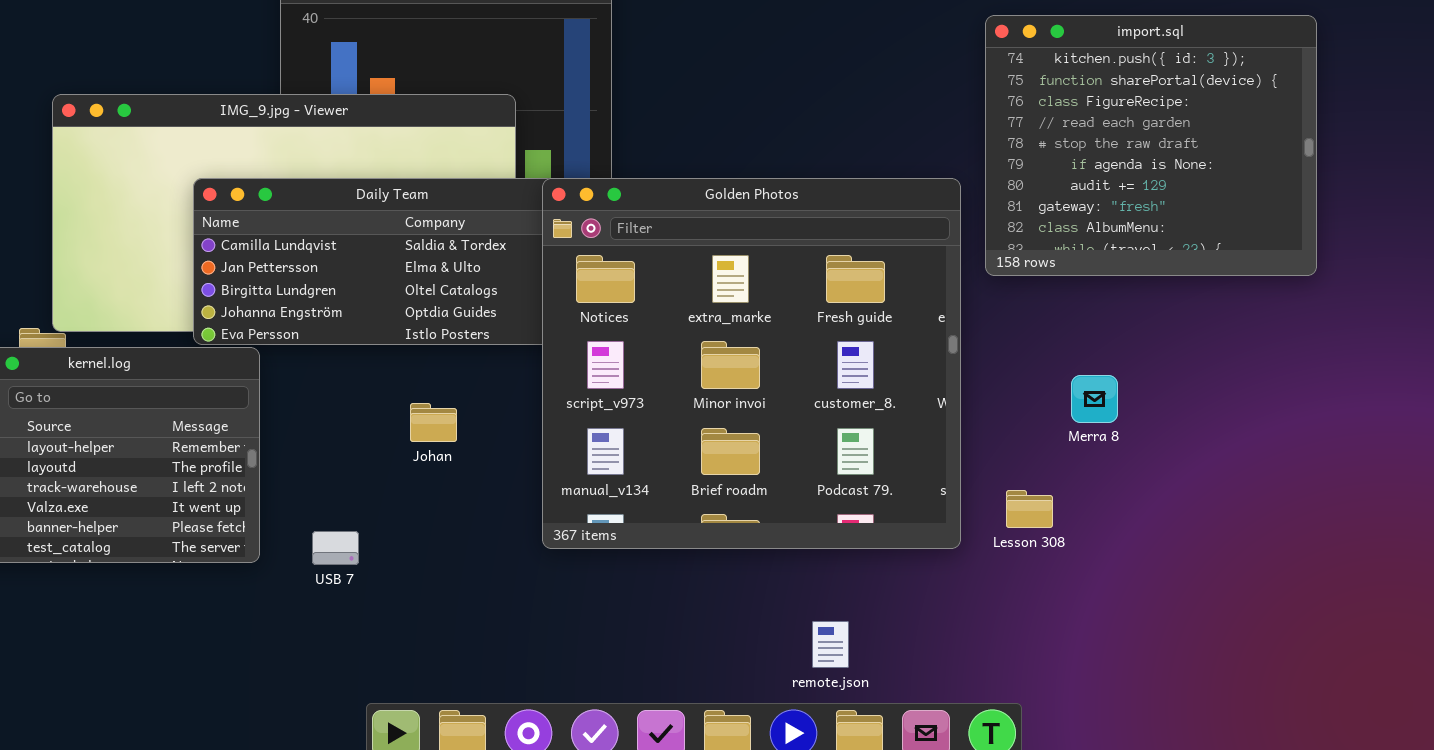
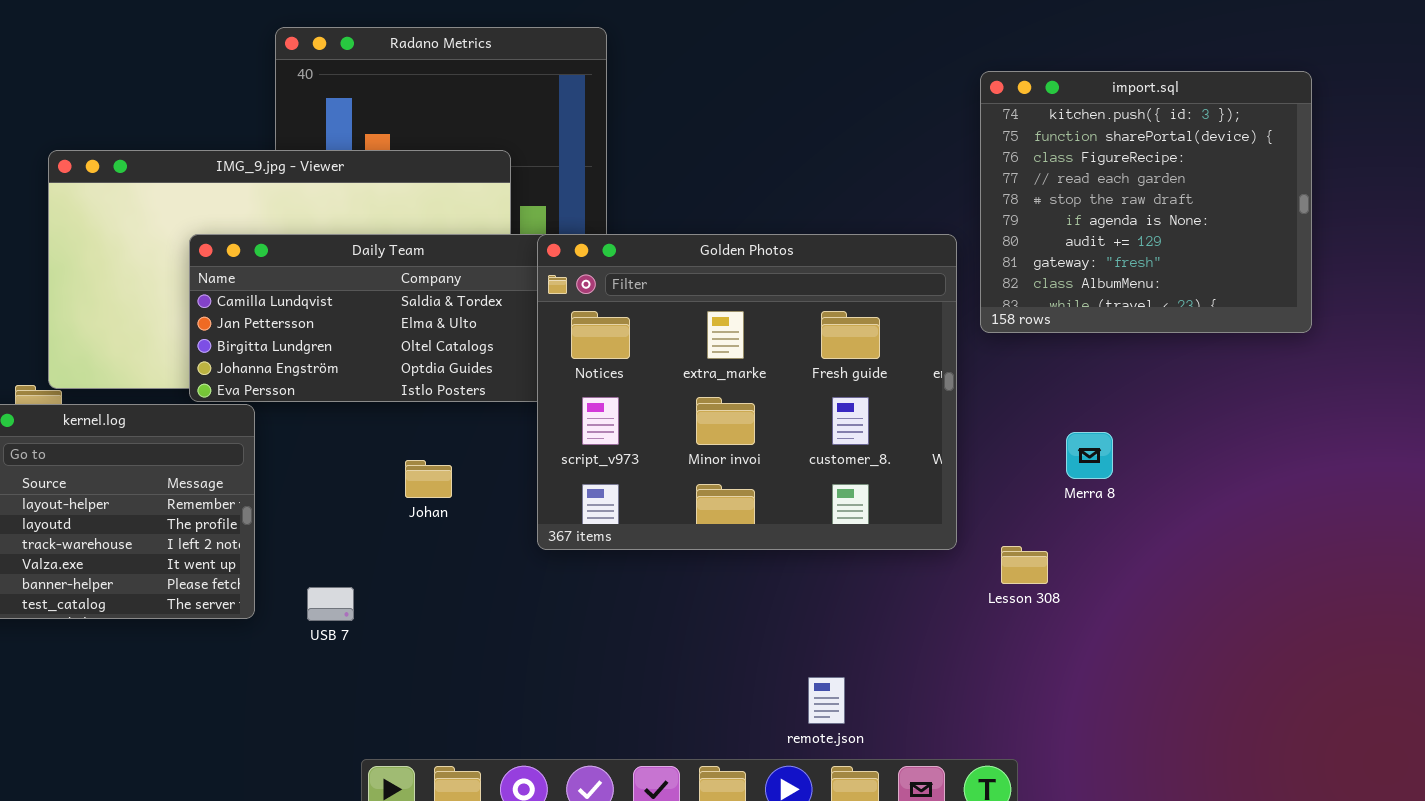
Golden Photos: [542,178,961,549] -> [537,234,957,550], resized

